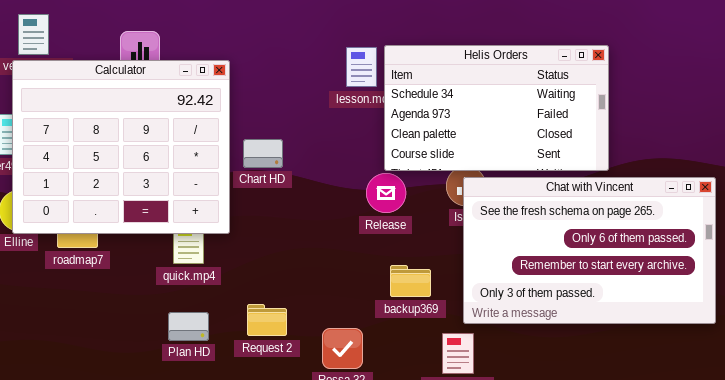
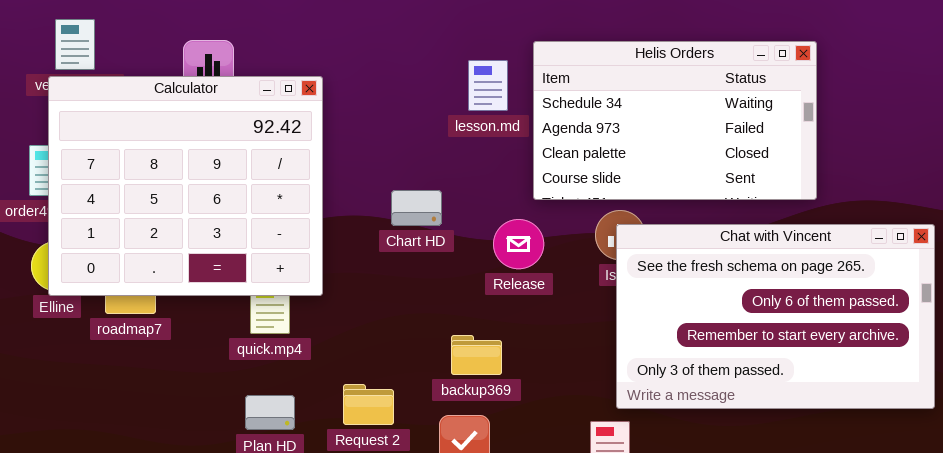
Helis Orders: [384,45,609,171] -> [533,41,817,200], moved
Chart HD: [243,139,283,168] -> [391,190,442,226], moved
backup369: [390,265,431,297] -> [451,335,502,375], moved

